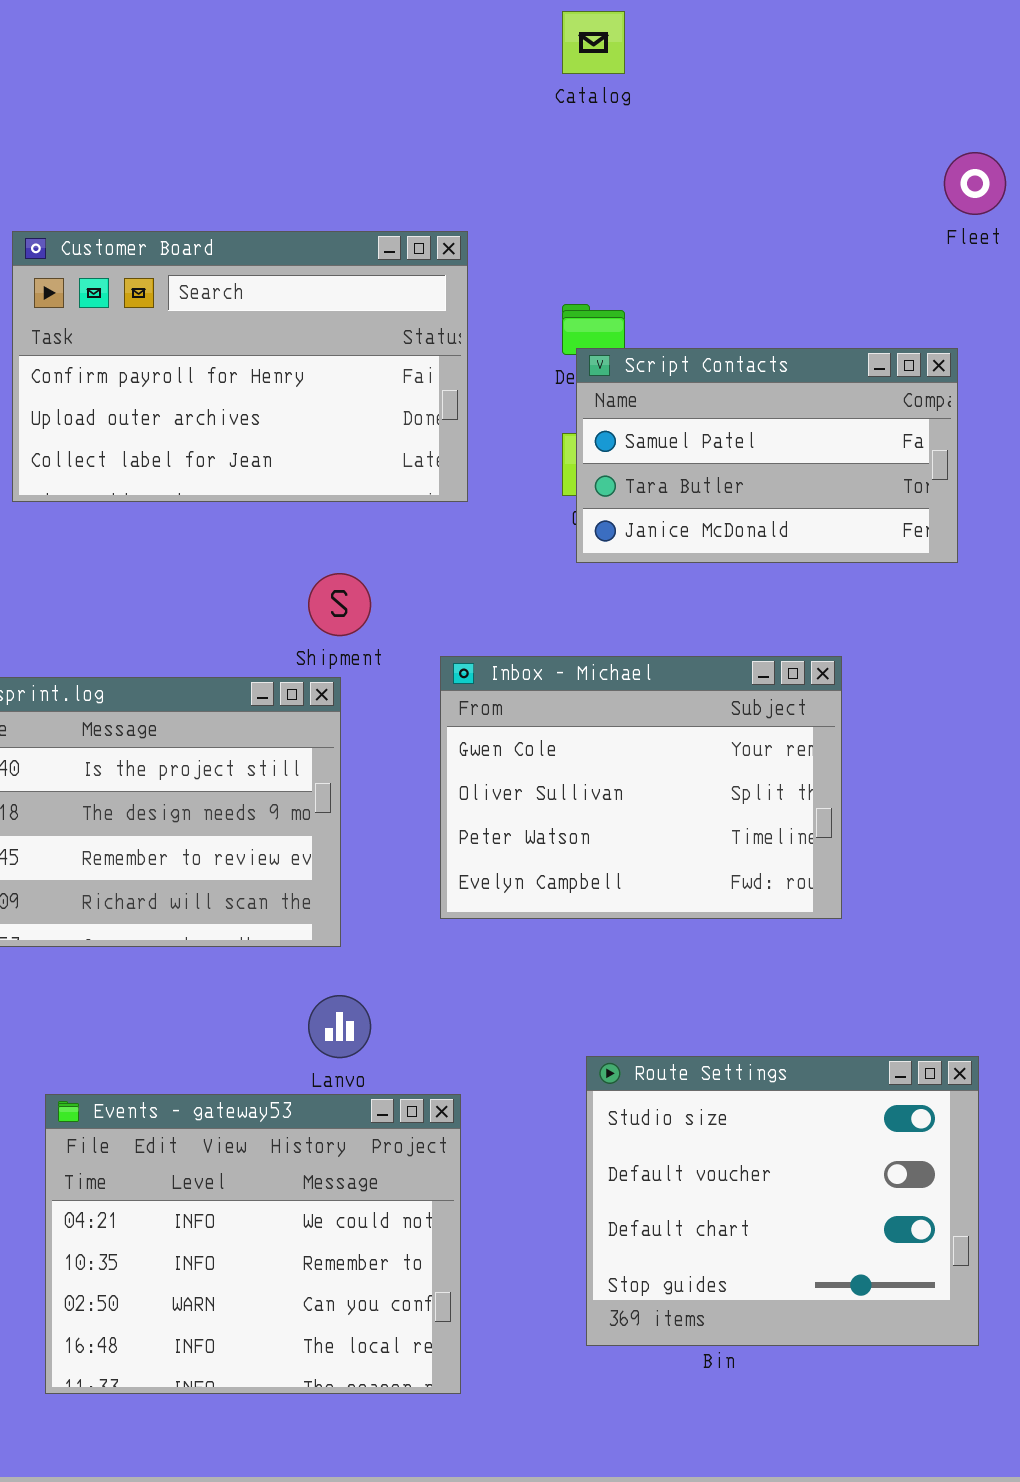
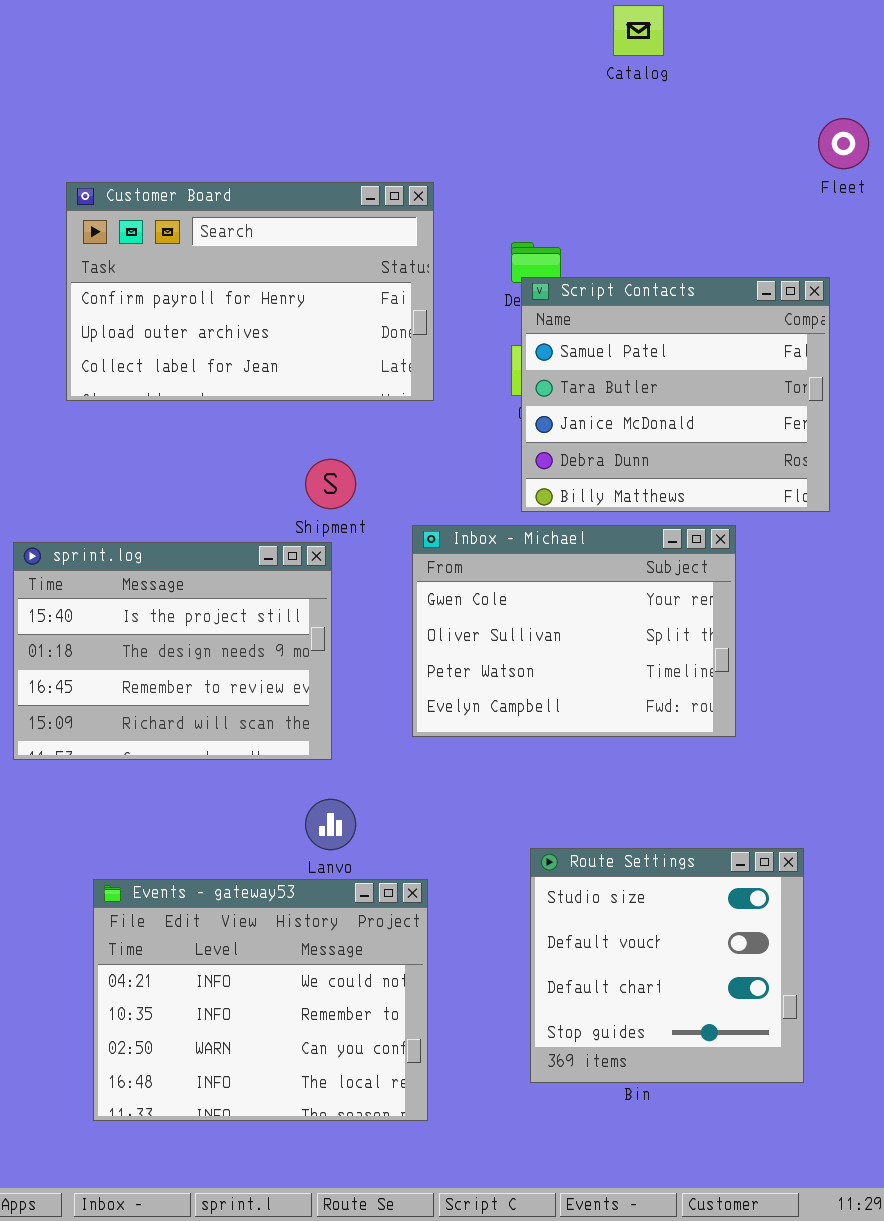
Catalog: [562,11,625,74] -> [613,5,664,56], moved
Script Contacts: [576,348,958,563] -> [521,277,830,512], resized
Route Settings: [586,1056,979,1346] -> [530,848,804,1083], resized

